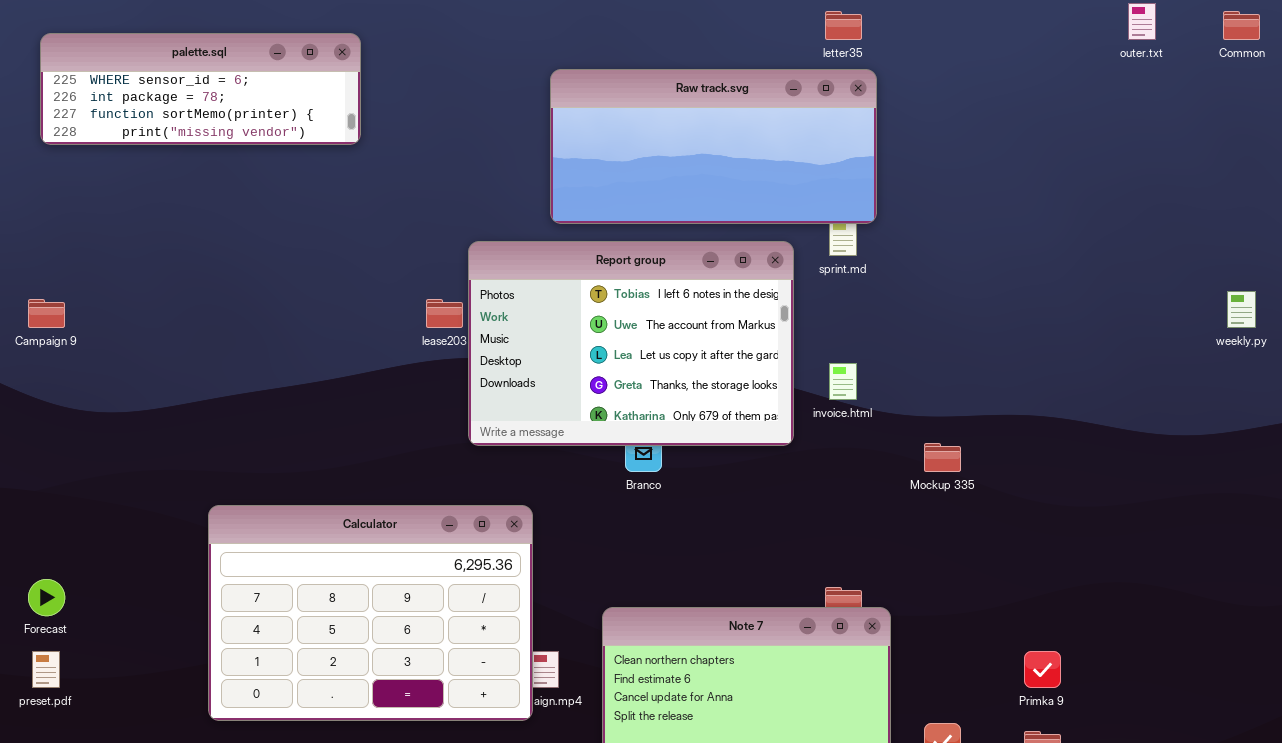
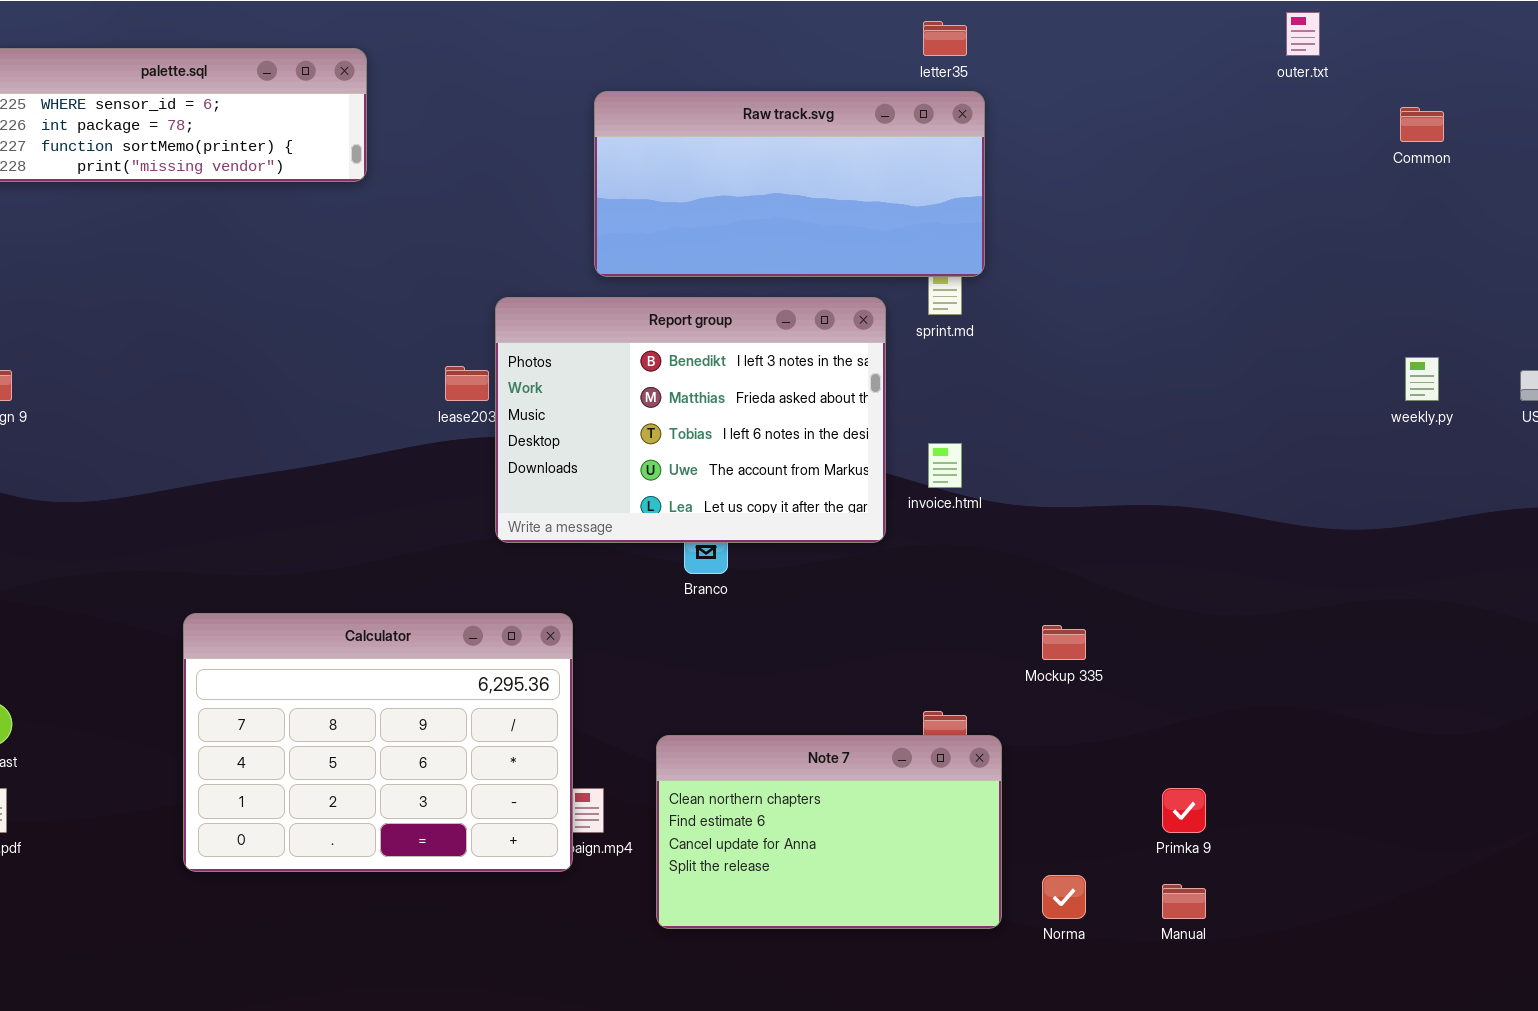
Common: [1223,11,1260,40] -> [1400,107,1444,142], moved
Report group: [468,241,794,446] -> [495,297,886,543], scrolled up 2 rows
Mockup 335: [924,443,961,472] -> [1042,625,1086,660], moved

